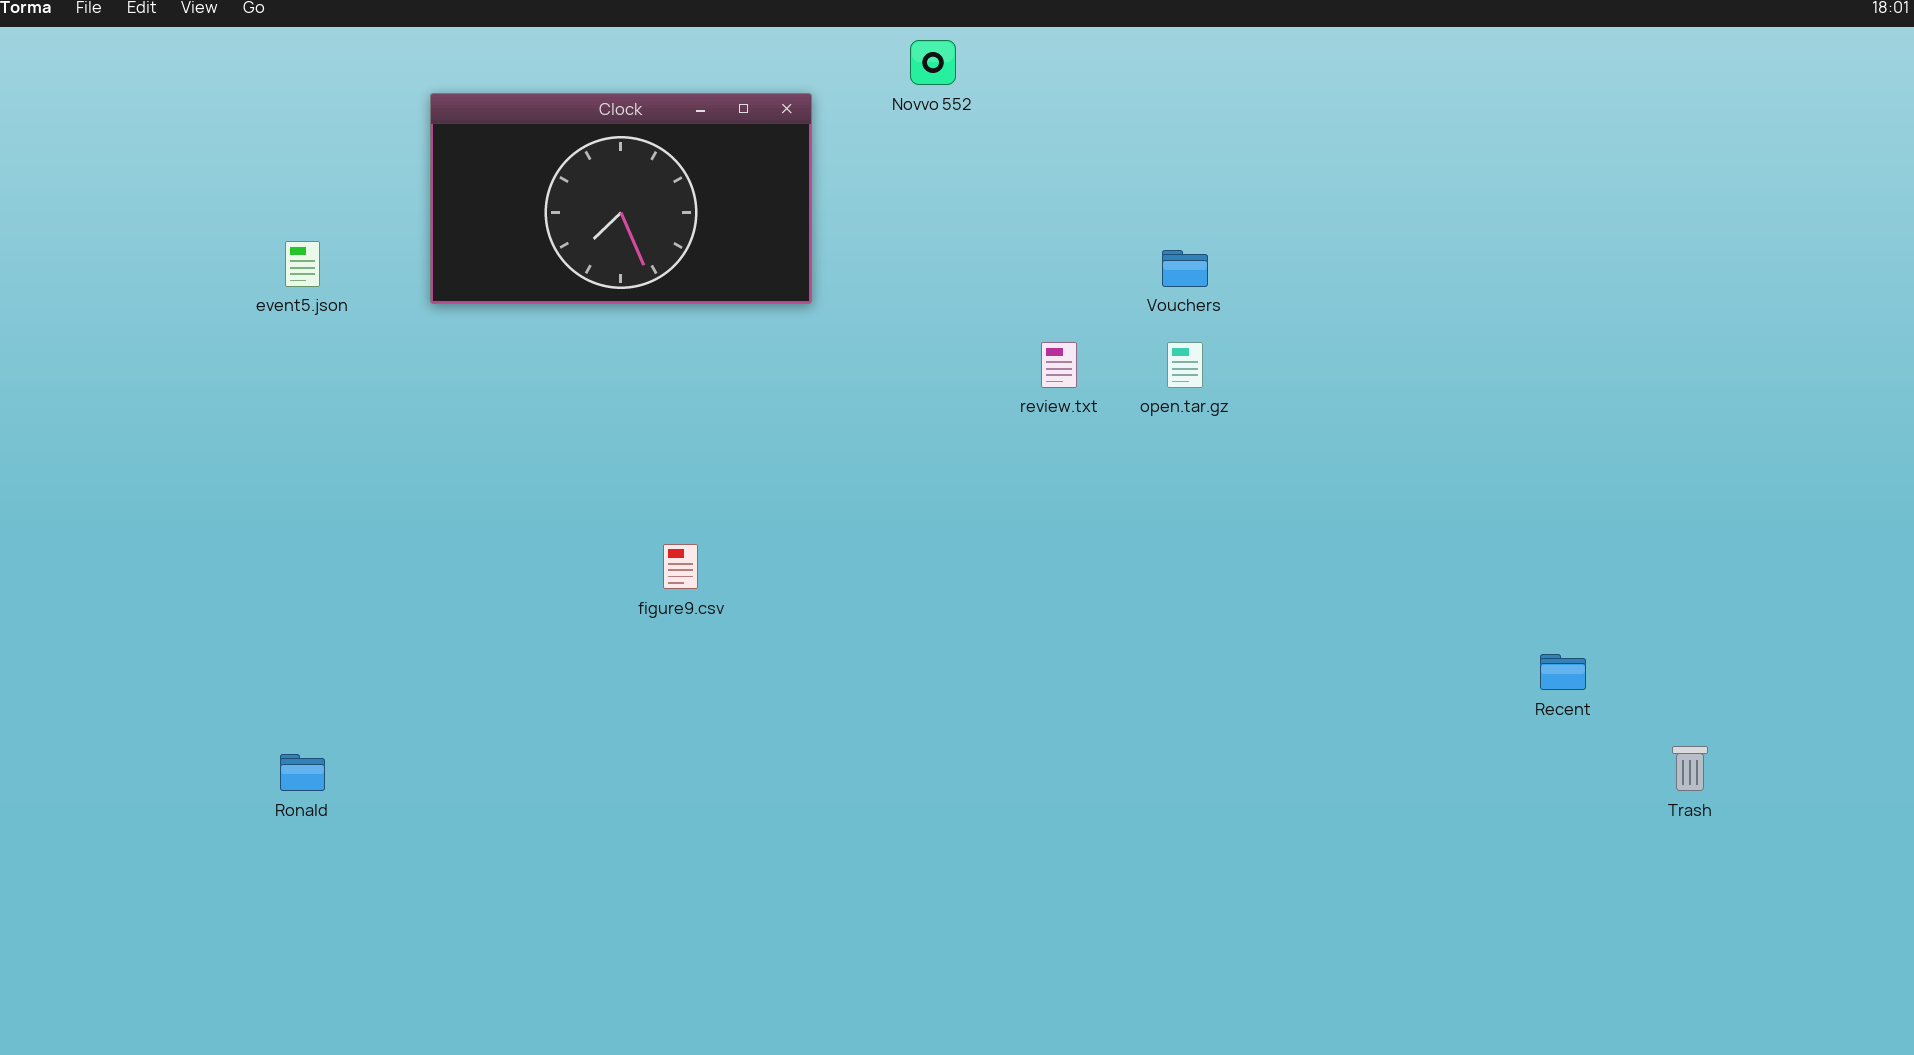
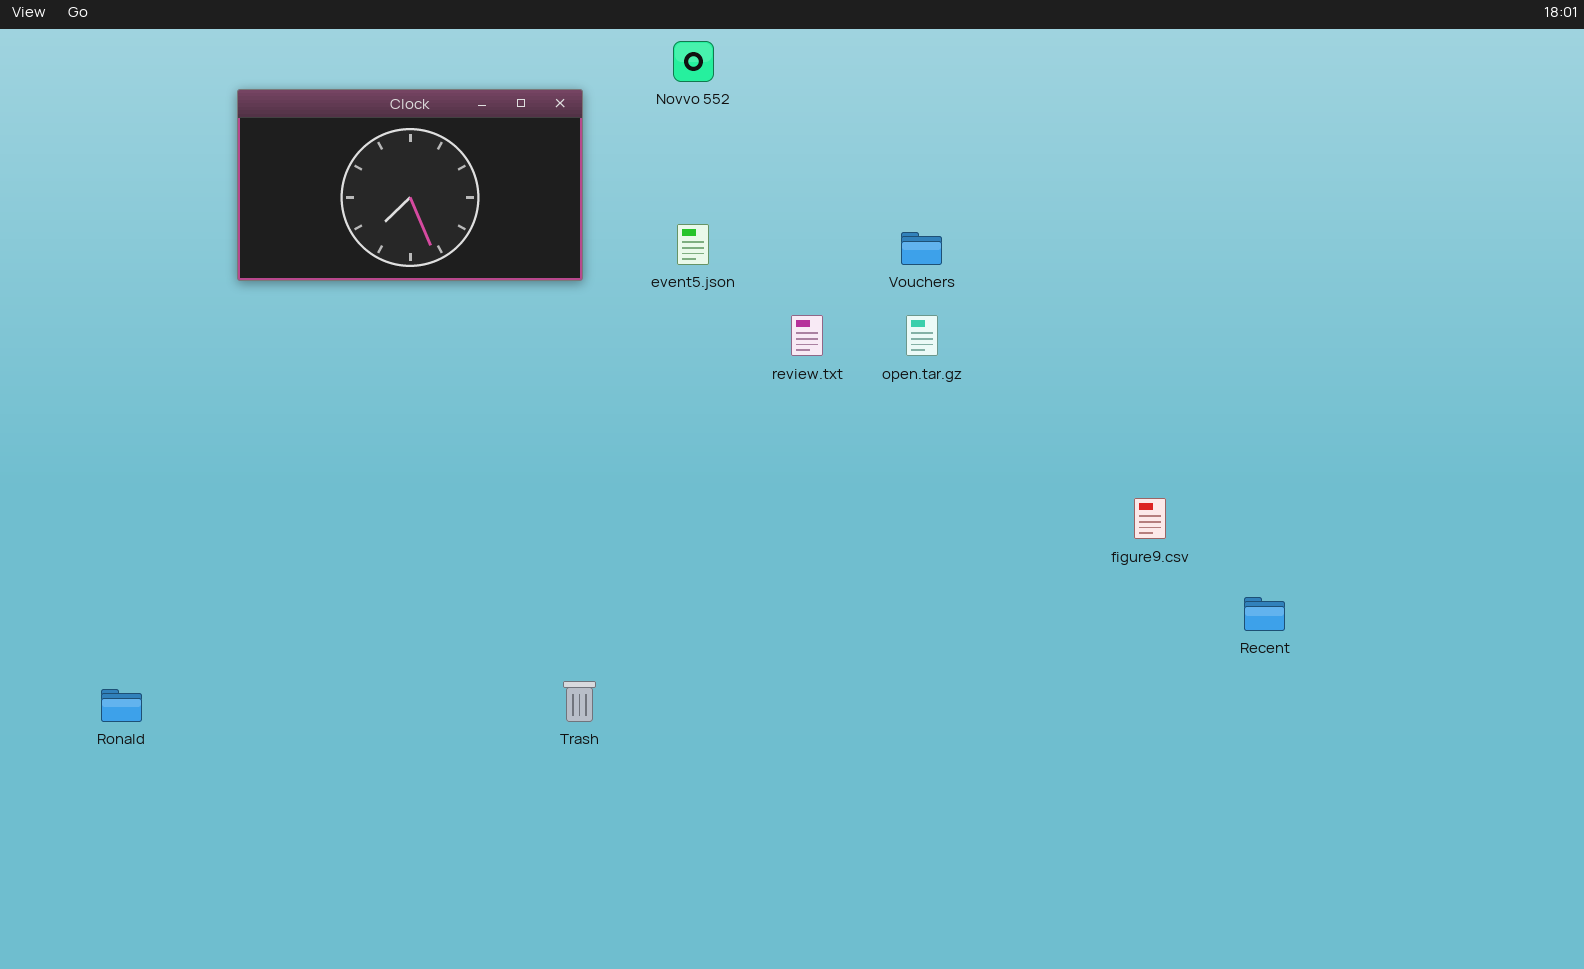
event5.json: [285,241,320,287] -> [677,224,709,265], moved
figure9.csv: [663,544,698,589] -> [1134,498,1166,539], moved
Trash: [1672,746,1708,791] -> [563,681,596,722], moved

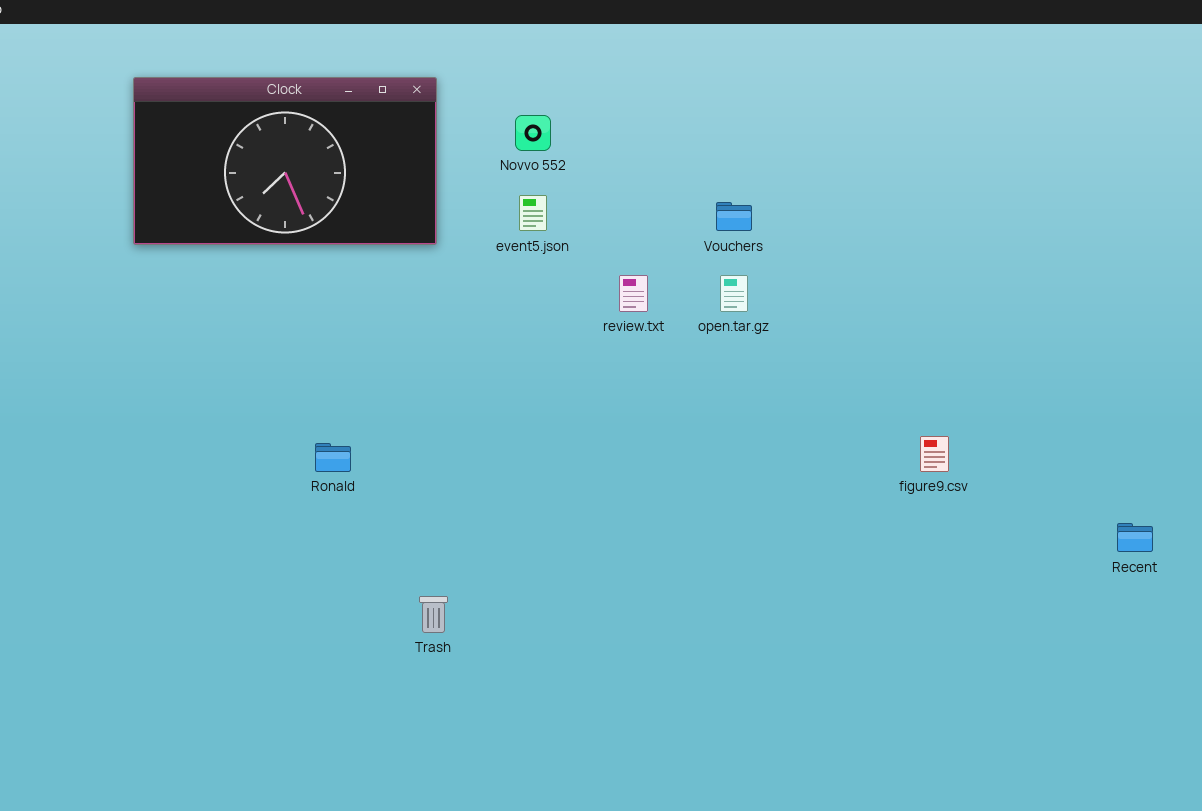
Novvo 552: [673,41,714,82] -> [515,115,551,151], moved
Recent: [1244,597,1285,631] -> [1117,523,1153,552], moved
Ronald: [101,689,142,722] -> [315,443,351,472], moved

